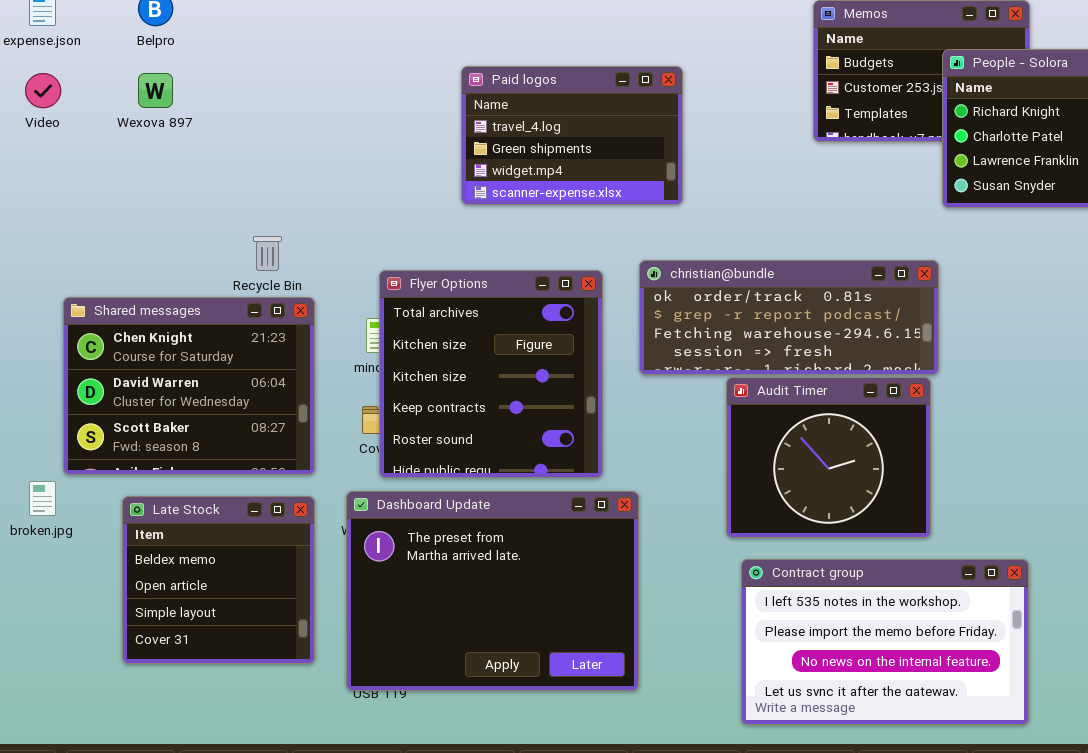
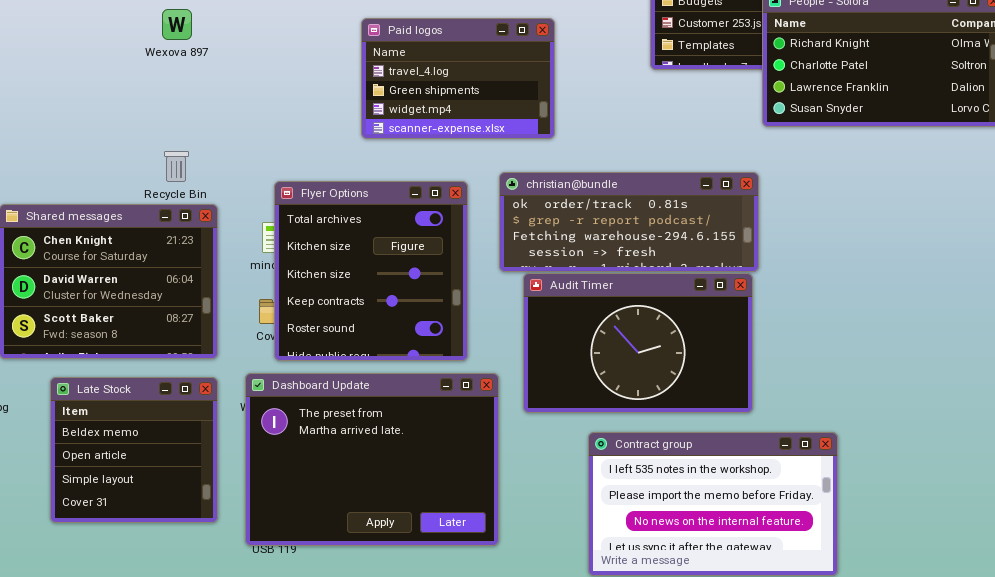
Paid logos: [461,66,683,205] -> [361,18,555,139], moved
Wexova 897: [138,73,173,108] -> [162,9,192,40], moved
Audit Timer: [726,377,931,538] -> [523,273,753,413], resized

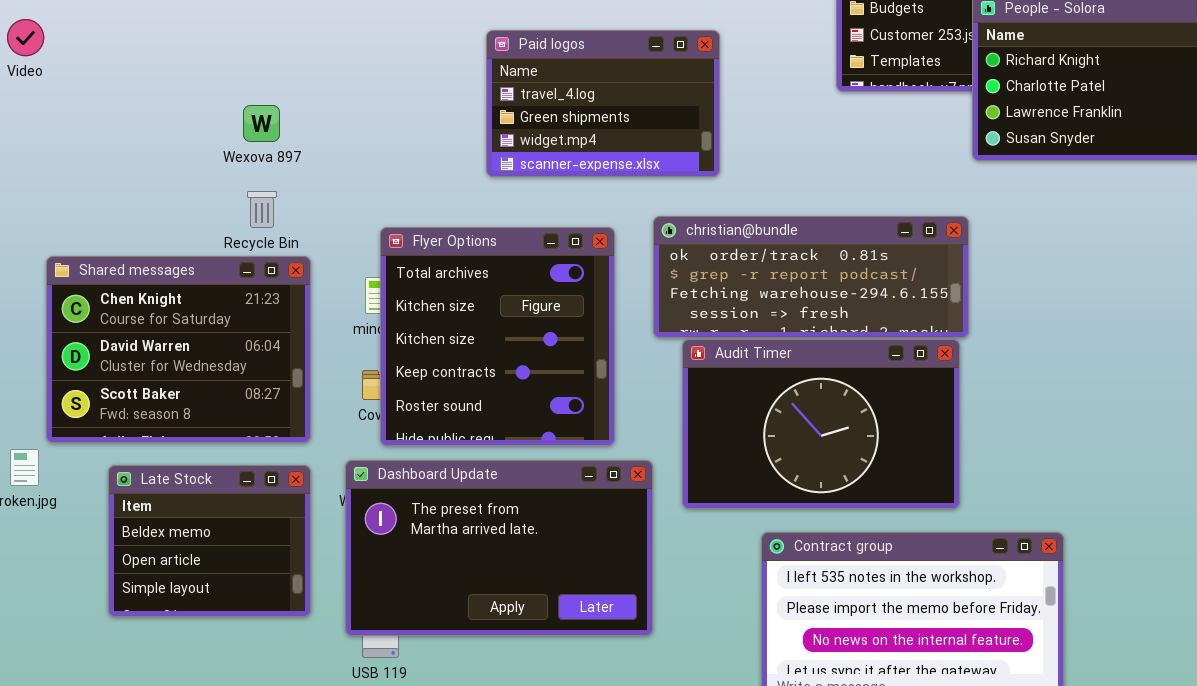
Wexova 897: [162,9,192,40] -> [243,105,280,142], moved
Dashboard Update: [245,373,499,546] -> [345,460,653,636], resized
Late Stock: [50,377,218,523] -> [108,465,311,617], resized

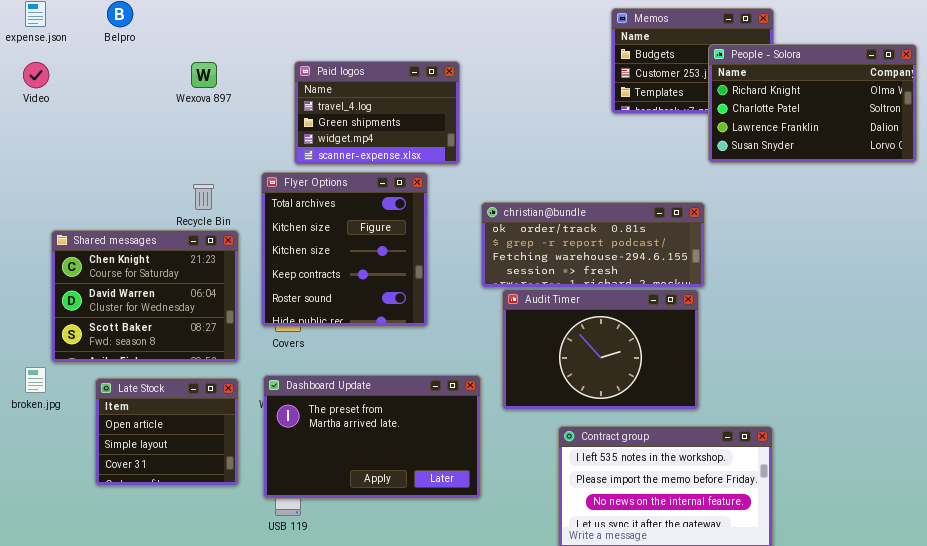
Paid logos: [486,30,720,177] -> [294,61,460,165], moved
Wexova 897: [243,105,280,142] -> [191,62,217,88], moved
Flyer Options: [380,227,615,446] -> [261,172,428,327], moved
Late Stock: [108,465,311,617] -> [95,378,239,486], scrolled down 1 row

